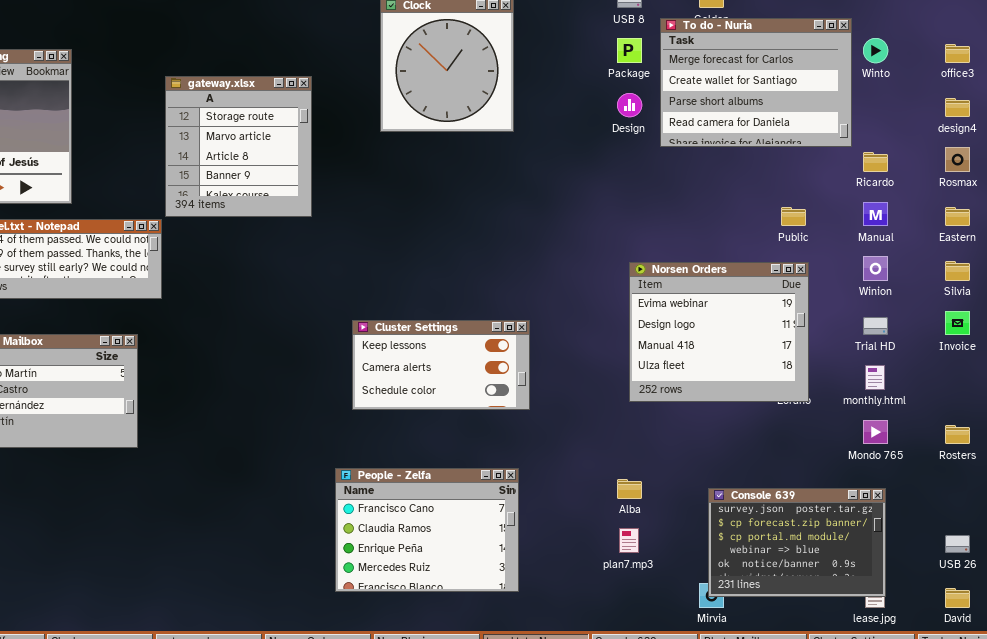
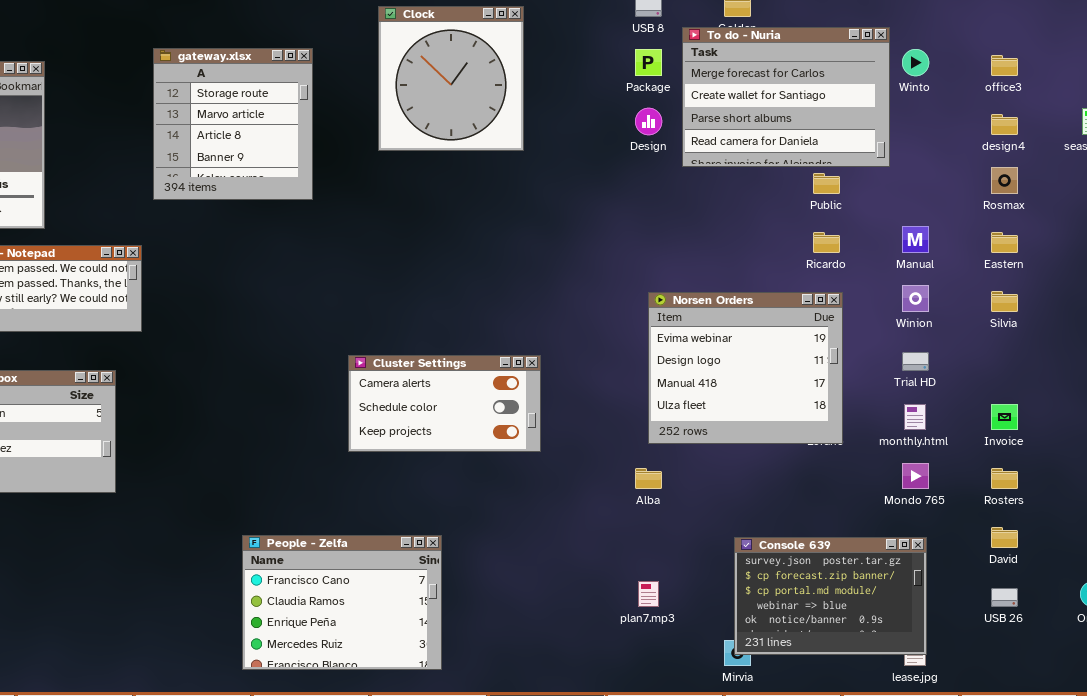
gateway.xlsx: [165,76,312,217] -> [153,48,313,200], moved
Ricardo: [863,152,888,172] -> [813,232,840,253], moved
Public: [781,207,806,226] -> [813,173,840,194], moved
Invoice: [945,311,970,335] -> [991,404,1018,430], moved
Cluster Settings: [352,320,530,410] -> [348,355,541,452], scrolled down 1 row
People - Zelfa: [335,468,519,592] -> [242,535,442,670], moved
Alba: [617,479,642,499] -> [635,468,662,489], moved
David: [945,588,970,608] -> [991,527,1018,548], moved

